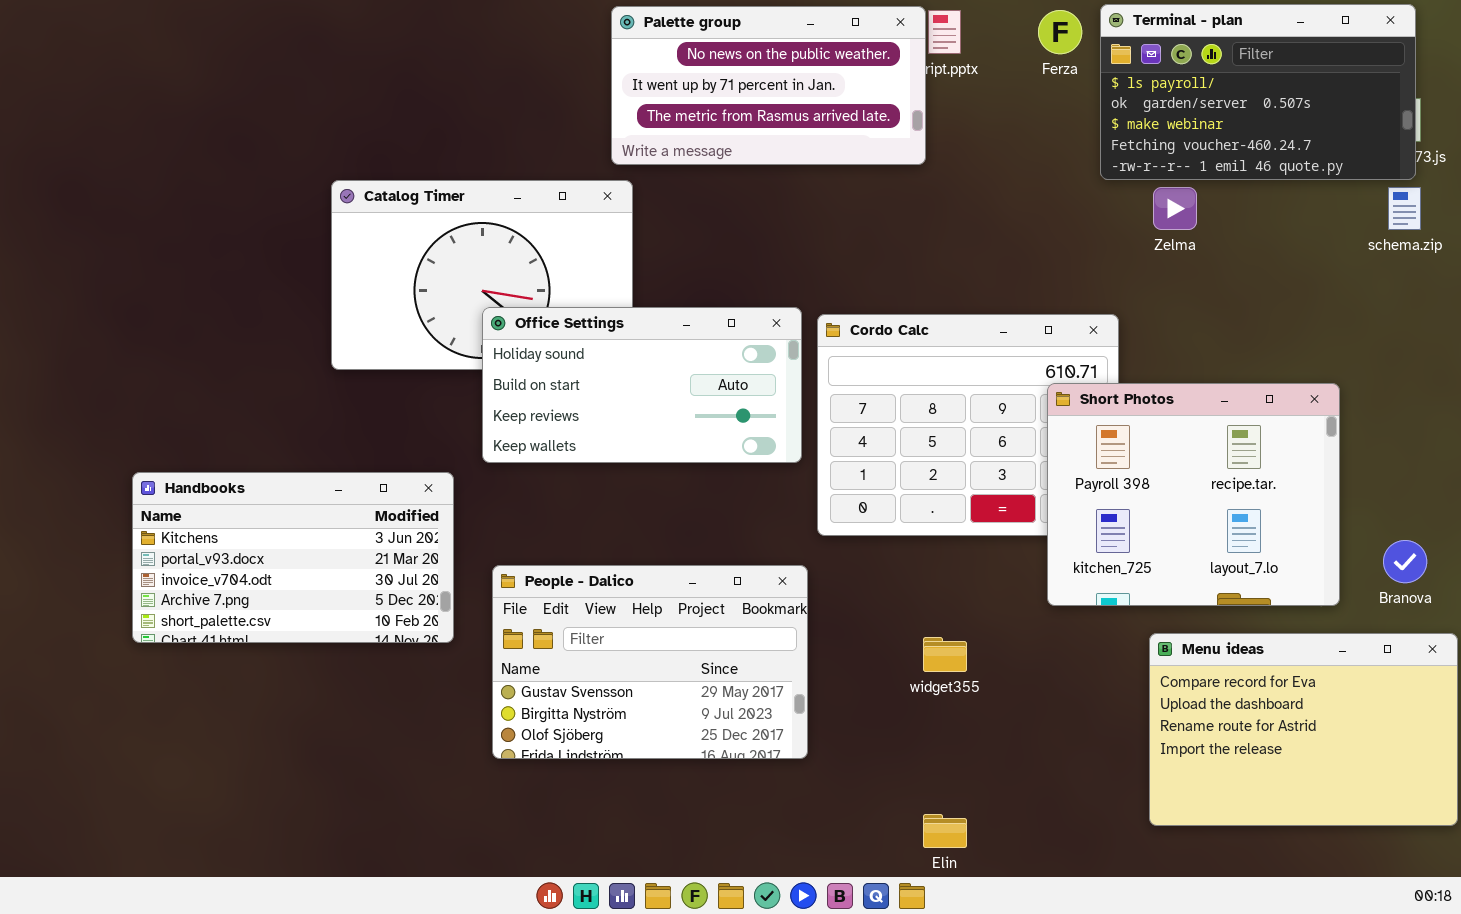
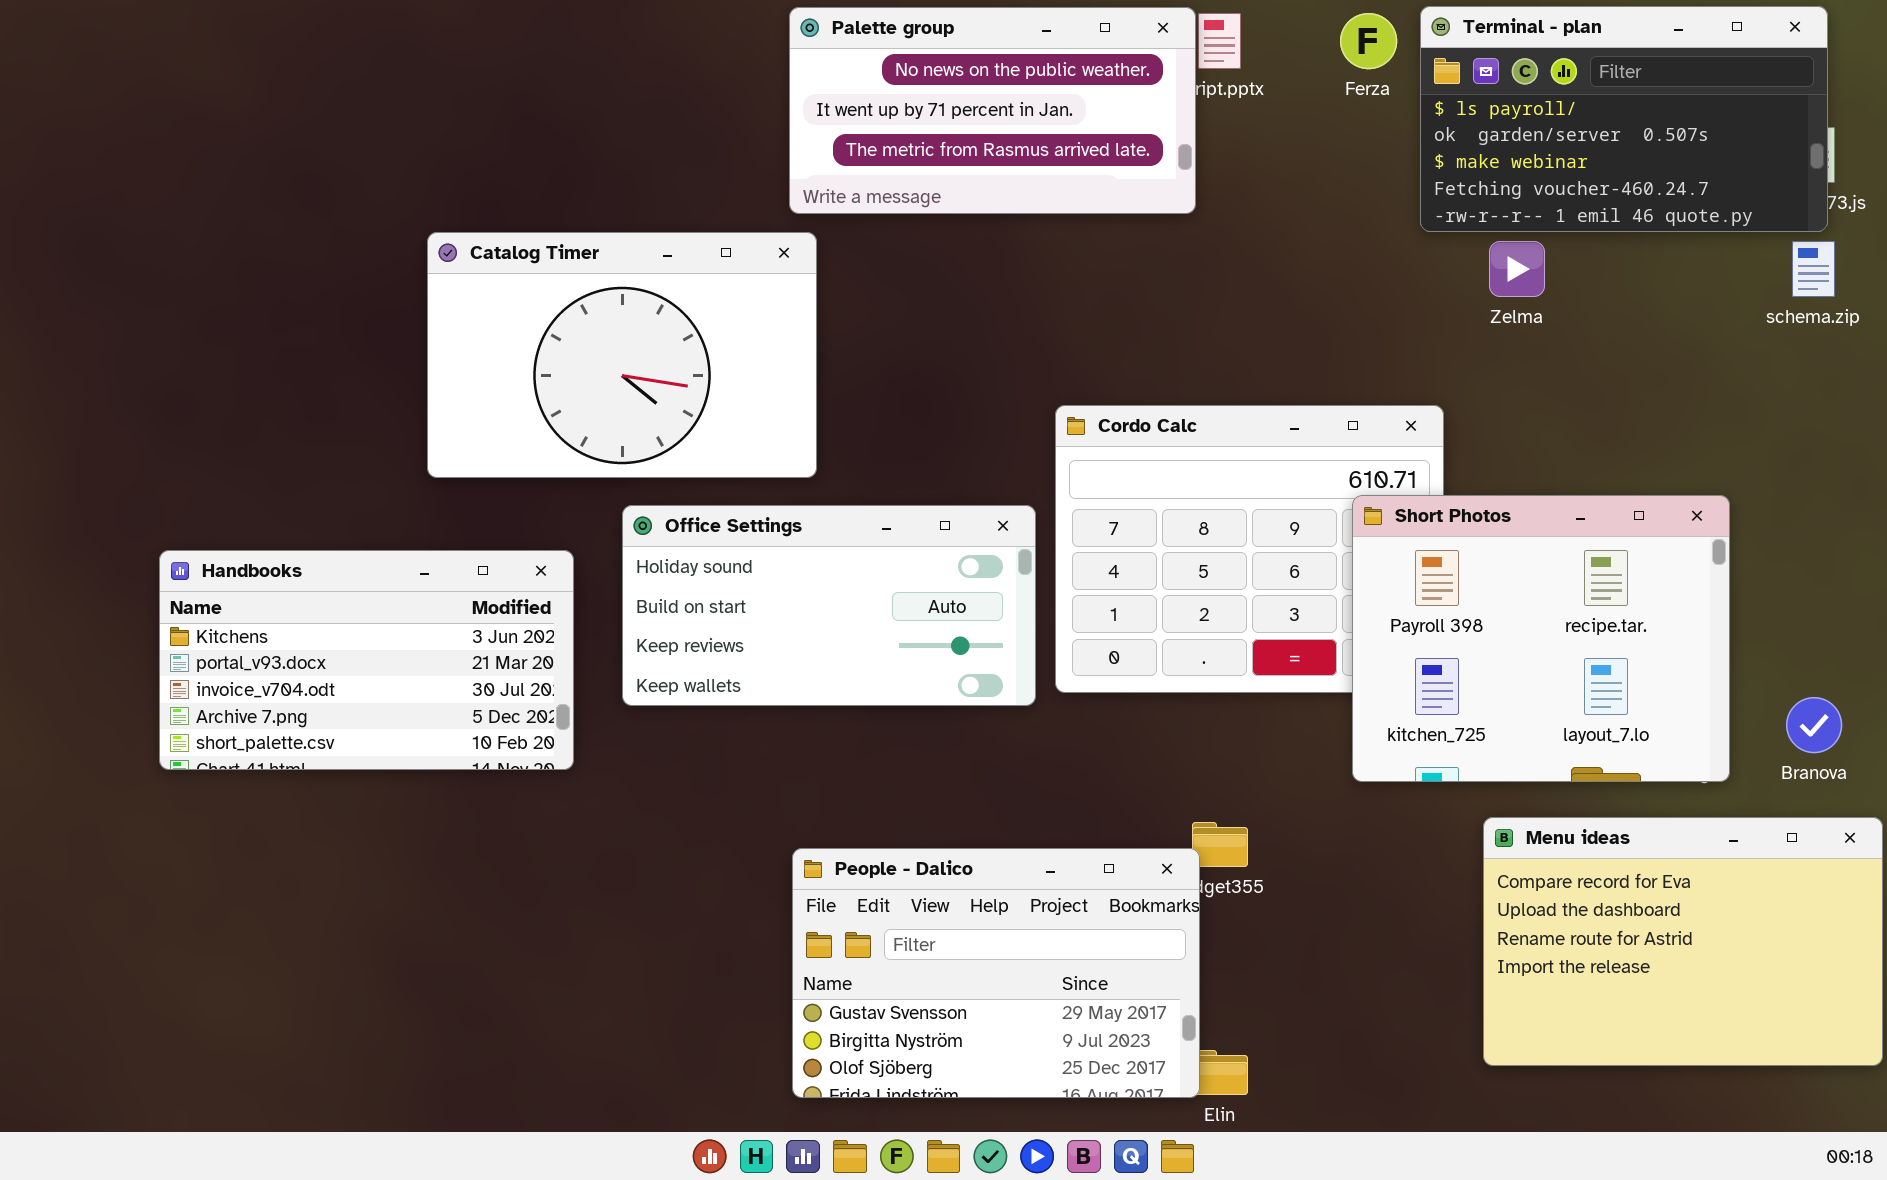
Office Settings: [482,307,802,463] -> [622,505,1036,706], moved
Handbooks: [132,472,454,643] -> [159,550,574,770], moved
People - Dalico: [492,565,808,759] -> [792,848,1200,1098], moved

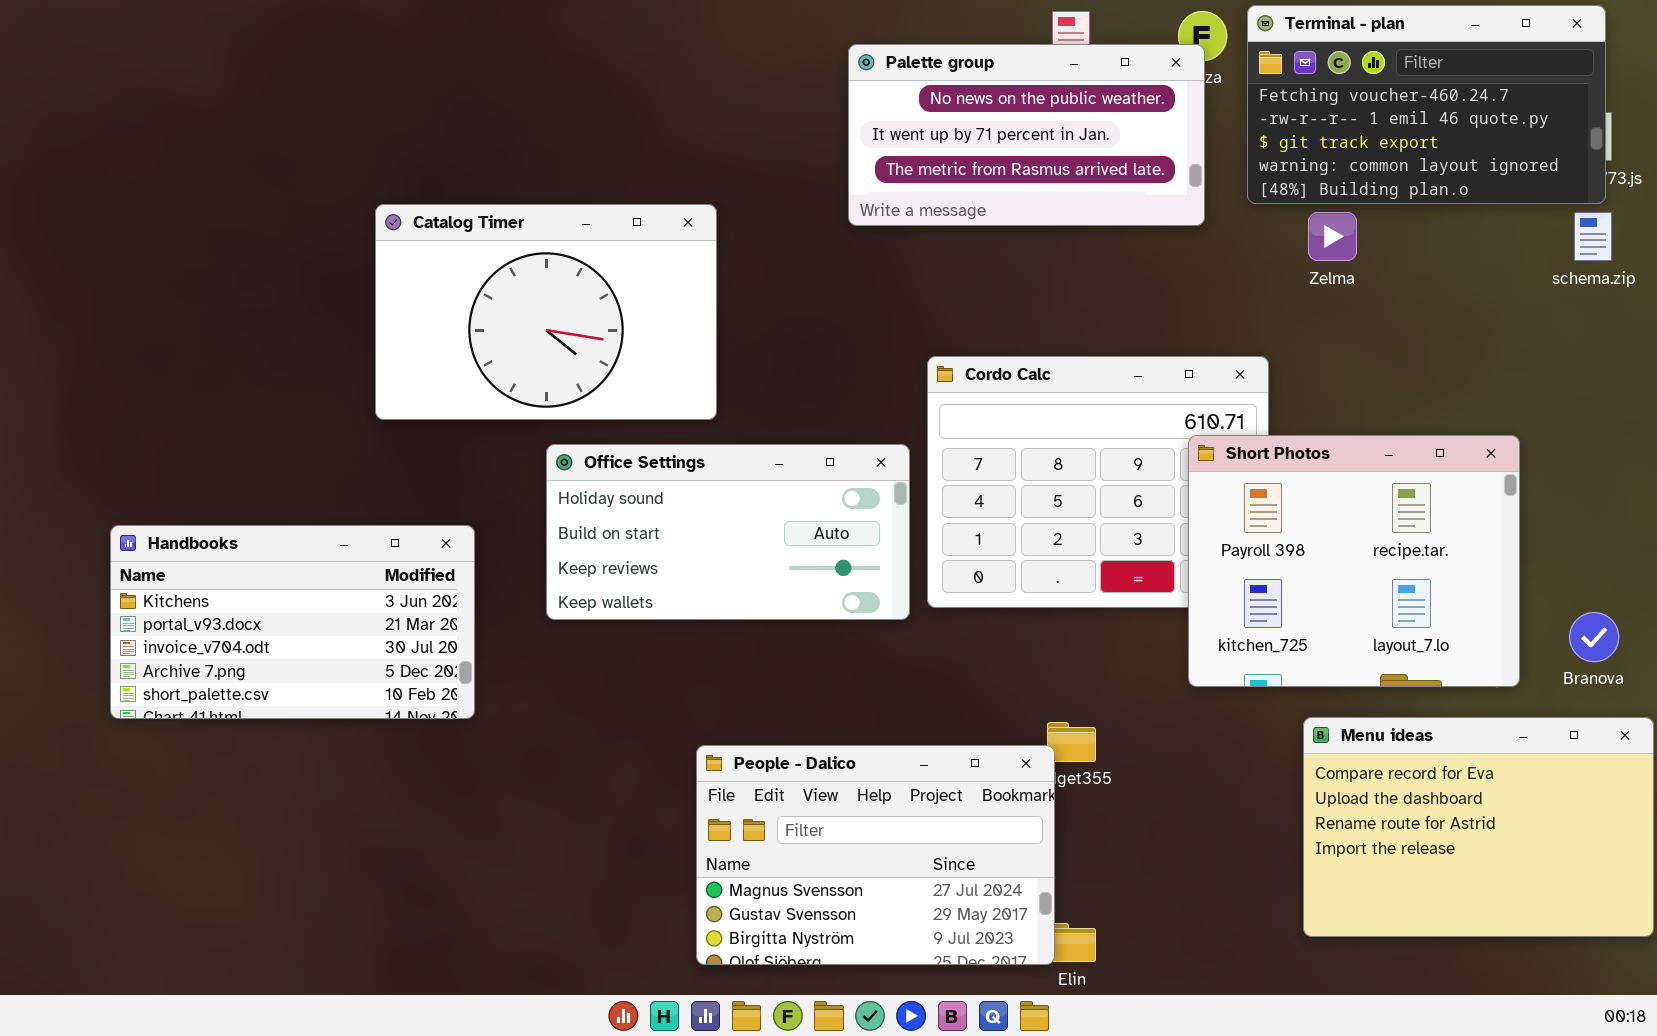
Terminal - plan: [1420,6,1828,232] -> [1247,5,1606,204], scrolled down 3 rows
Palette group: [789,7,1196,214] -> [848,44,1205,226], moved
Handbooks: [159,550,574,770] -> [110,525,475,719], moved
People - Dalico: [792,848,1200,1098] -> [696,745,1055,965], scrolled up 1 row

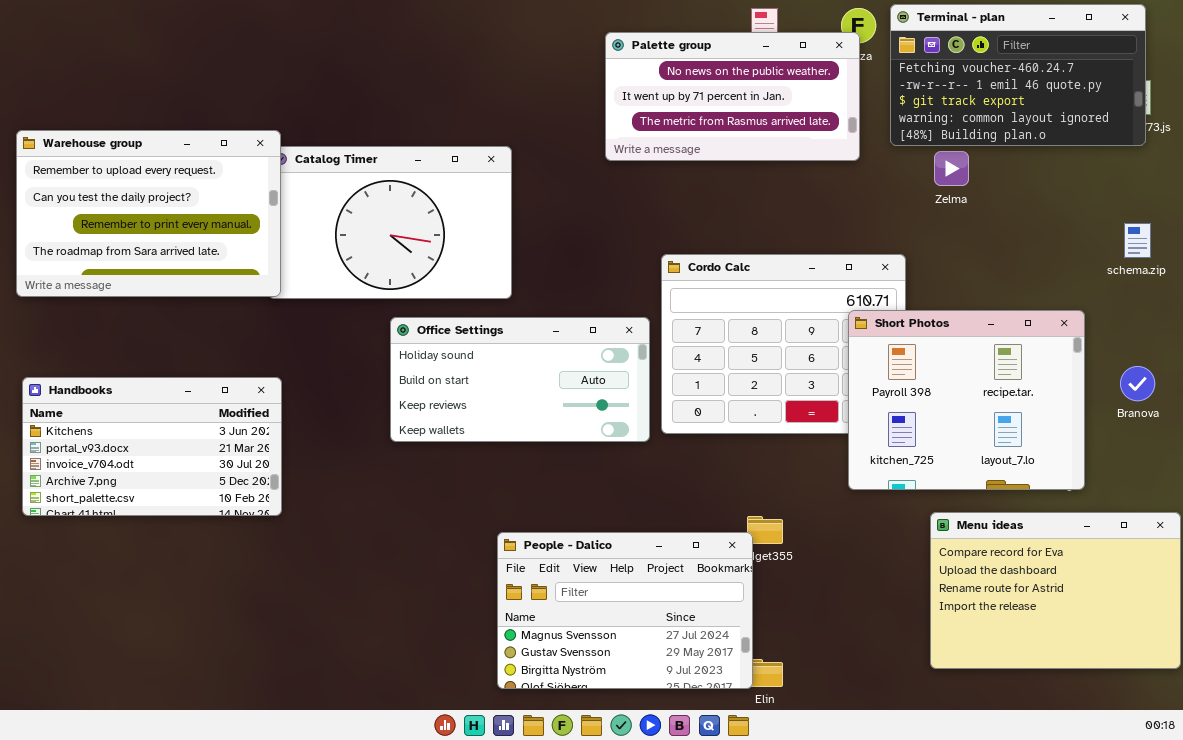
Warehouse group: none -> [16,130,281,297], opened
schema.zip: [1574,212,1612,261] -> [1124,223,1151,258], moved
Handbooks: [110,525,475,719] -> [22,377,282,516], moved
Branova: [1569,612,1619,662] -> [1120,366,1155,401], moved

